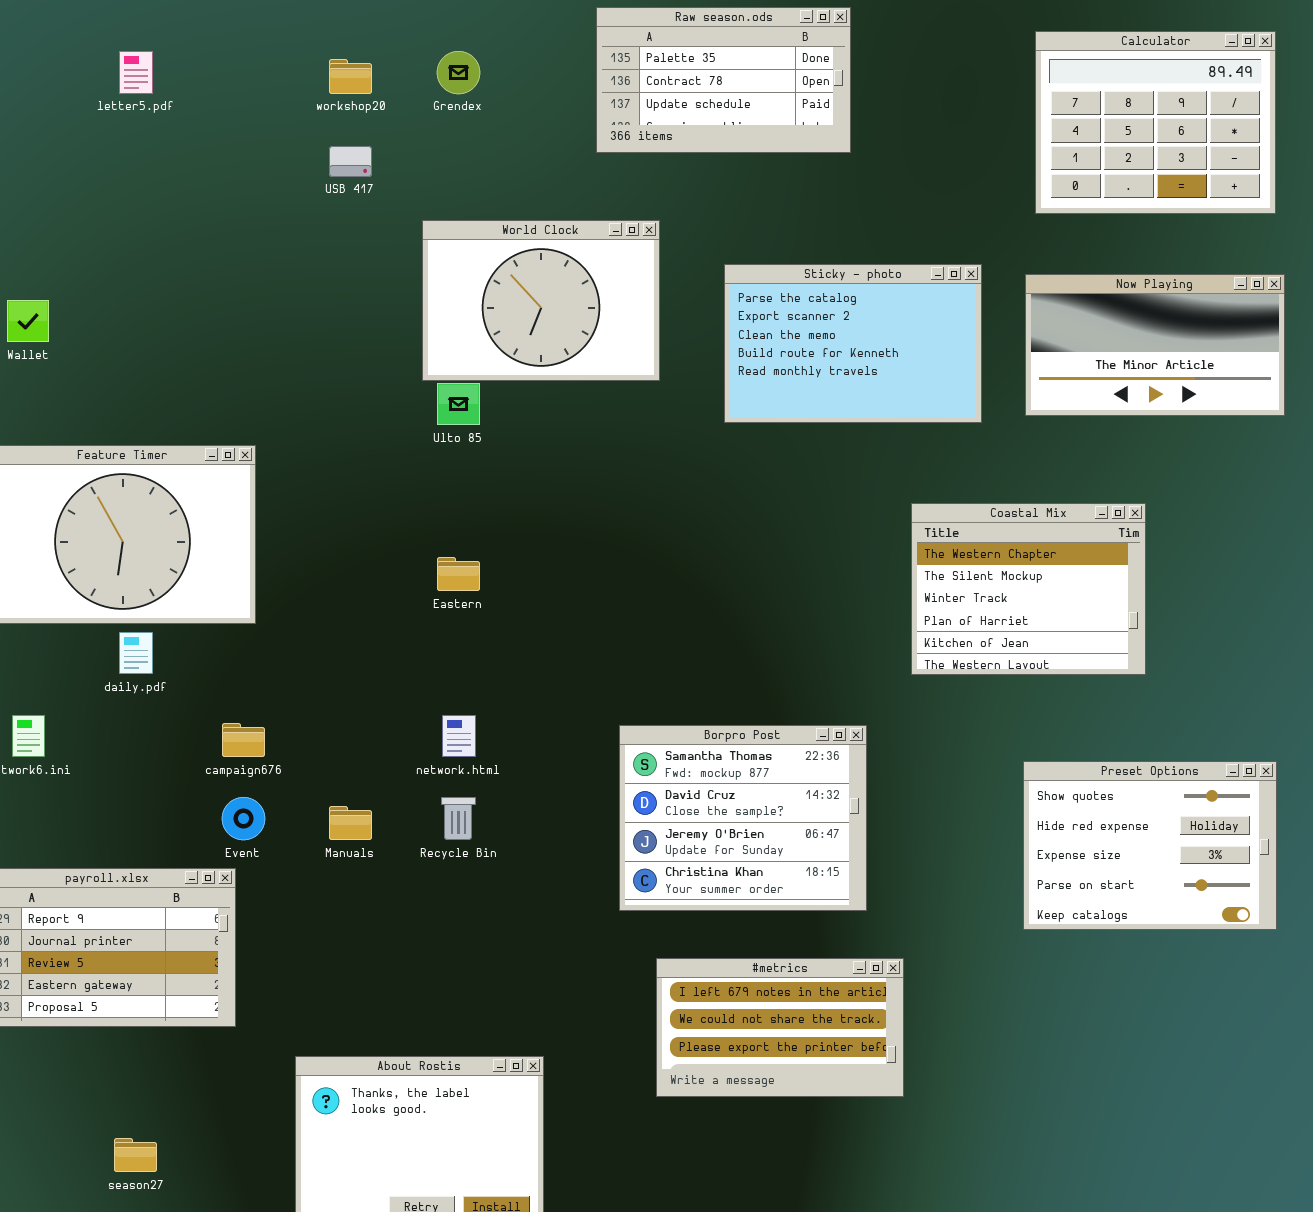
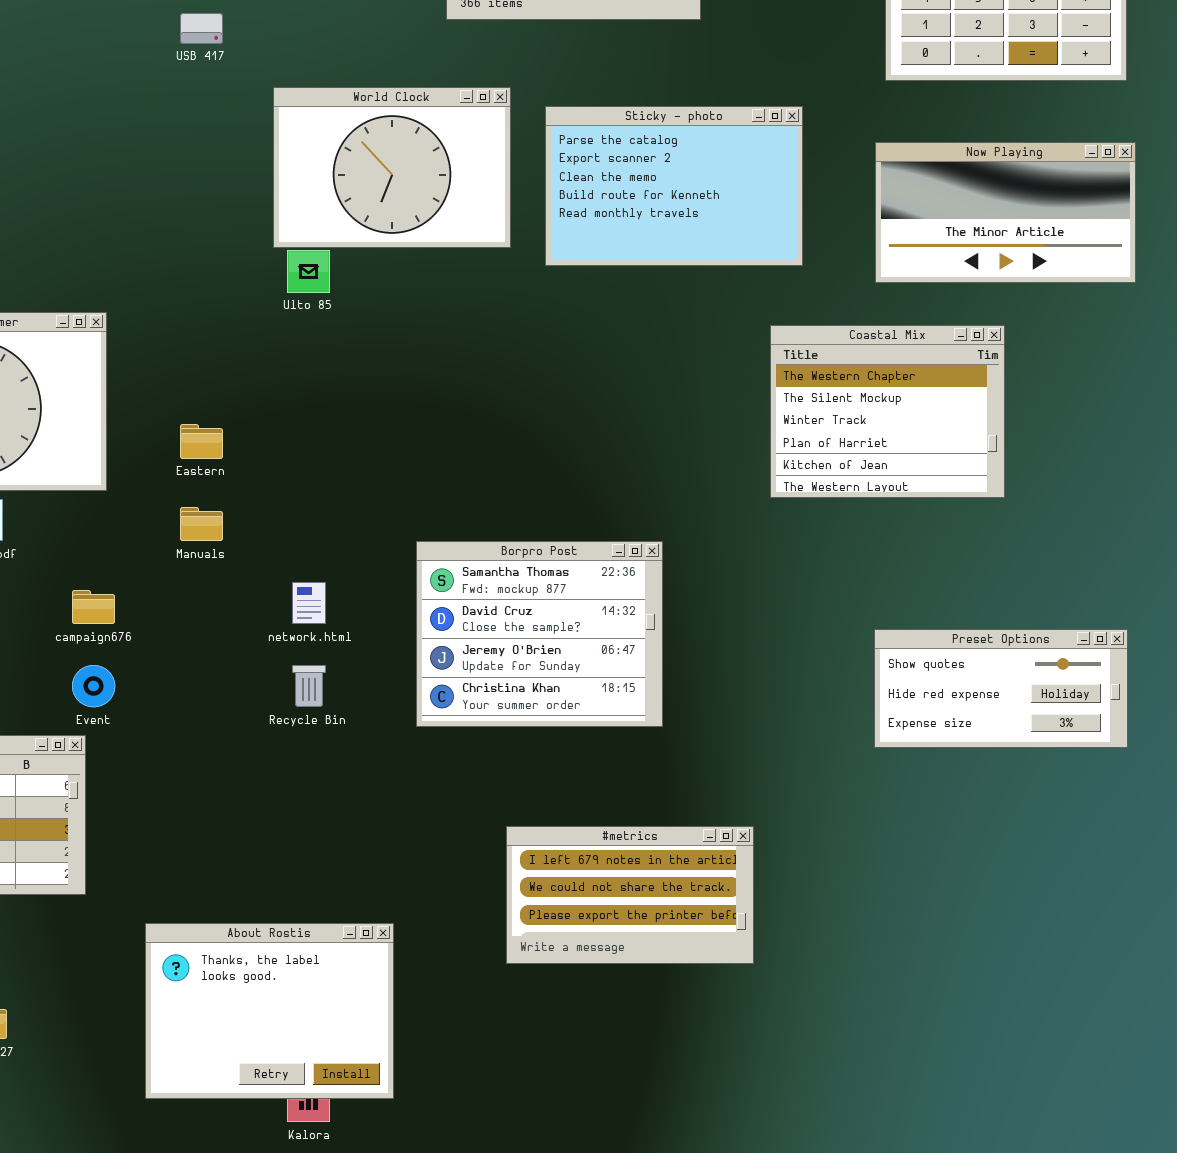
Sticky - photo: [724,264,982,423] -> [545,106,803,266], moved
Coastal Mix: [911,503,1146,675] -> [770,325,1005,498], moved
Eastern: [437,557,480,591] -> [180,424,223,459], moved
Borpro Post: [619,725,867,911] -> [416,541,663,727], moved
Preset Options: [1023,761,1277,930] -> [874,629,1128,748], resized
Manuals: [329,806,372,840] -> [180,507,223,541], moved

